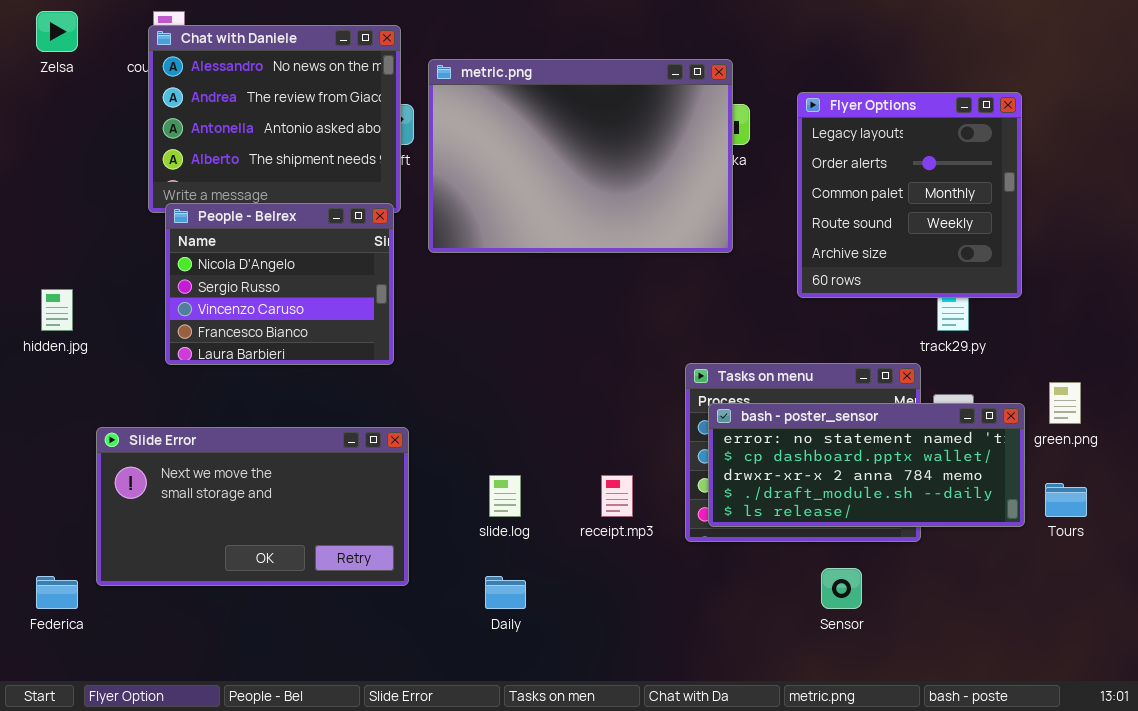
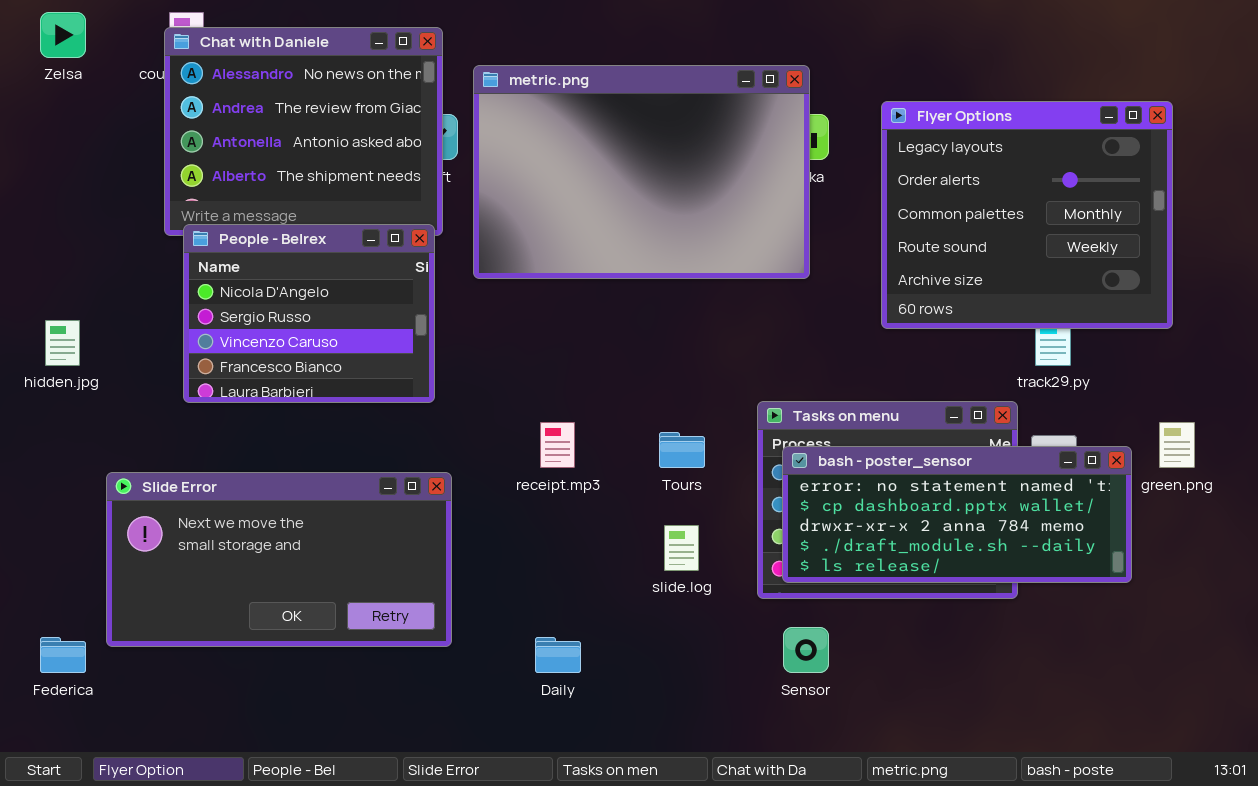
Flyer Options: [797,92,1022,298] -> [881,101,1173,329], resized
slide.log: [489,475,521,517] -> [664,525,699,571], moved
receipt.mp3: [601,475,633,517] -> [540,422,575,468], moved
Tours: [1045,483,1087,517] -> [659,432,705,468], moved
Sensor: [821,568,862,609] -> [783,627,829,673], moved

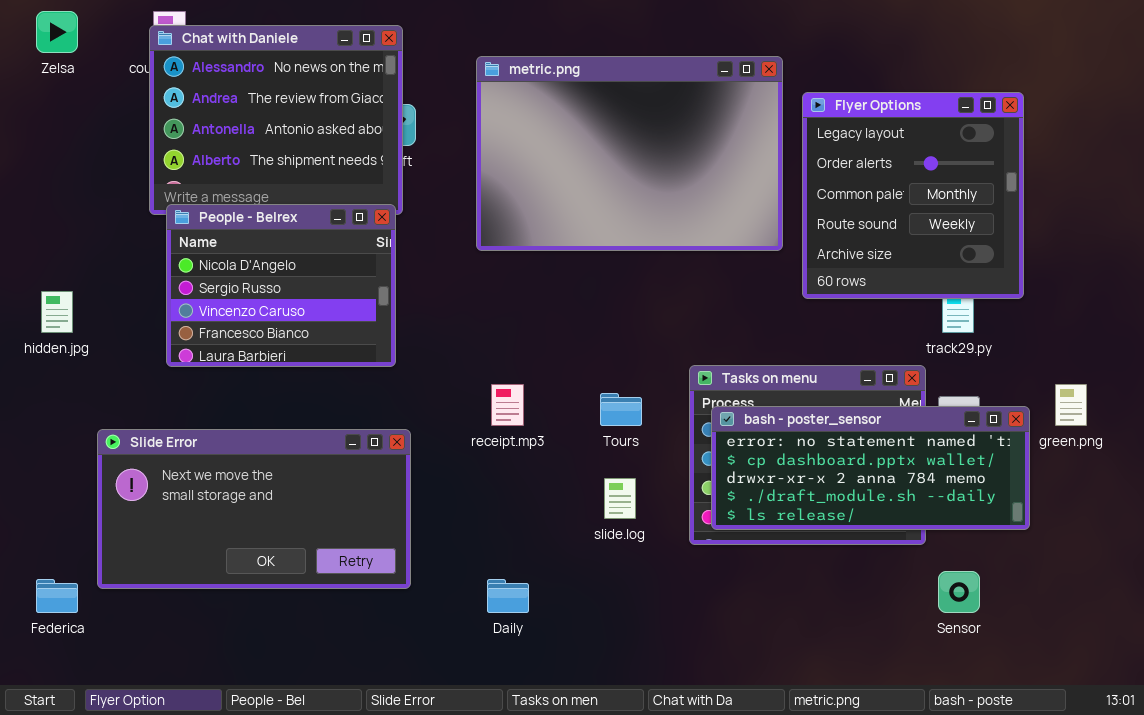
metric.png: [473,65,810,279] -> [476,56,783,251], moved
Flyer Options: [881,101,1173,329] -> [802,92,1024,299], resized
Sensor: [783,627,829,673] -> [938,571,980,613], moved

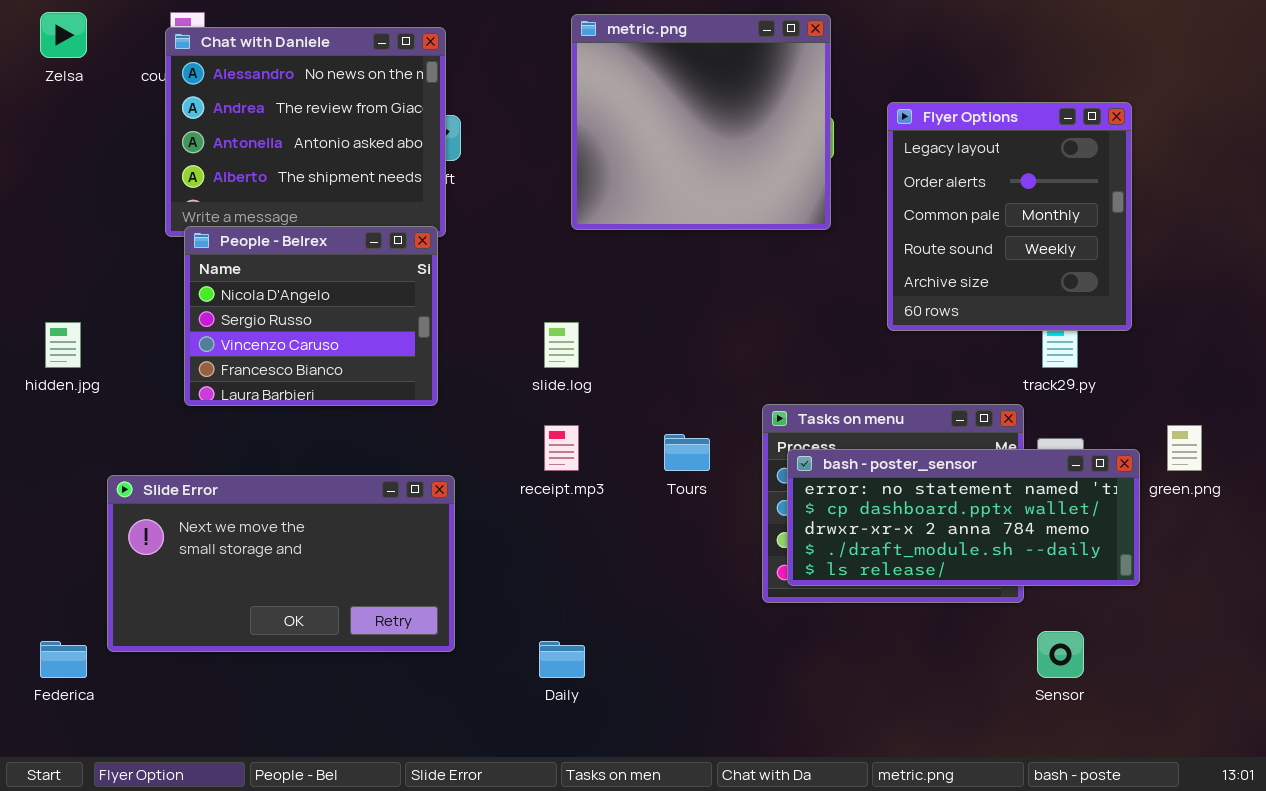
metric.png: [476,56,783,251] -> [571,14,831,230], moved, resized
slide.log: [604,478,636,519] -> [544,322,579,368], moved

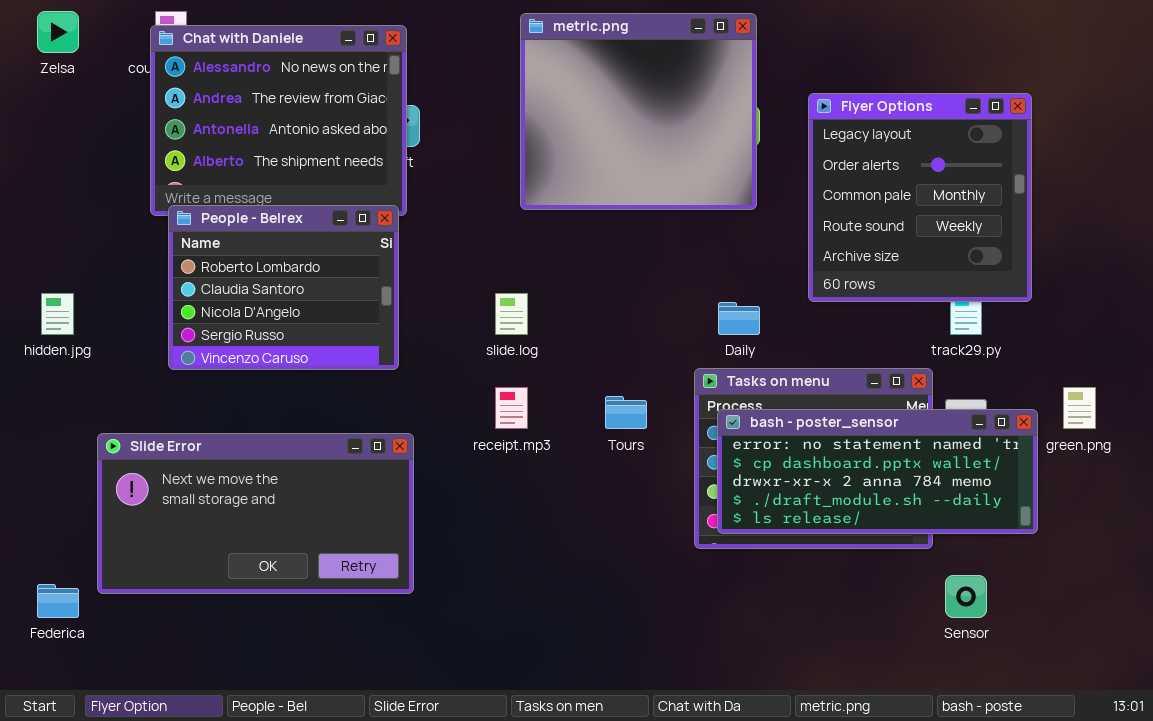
People - Belrex: [184,226,438,406] -> [168,205,399,370], scrolled up 2 rows
Daily: [539,641,585,678] -> [718,302,760,335], moved

